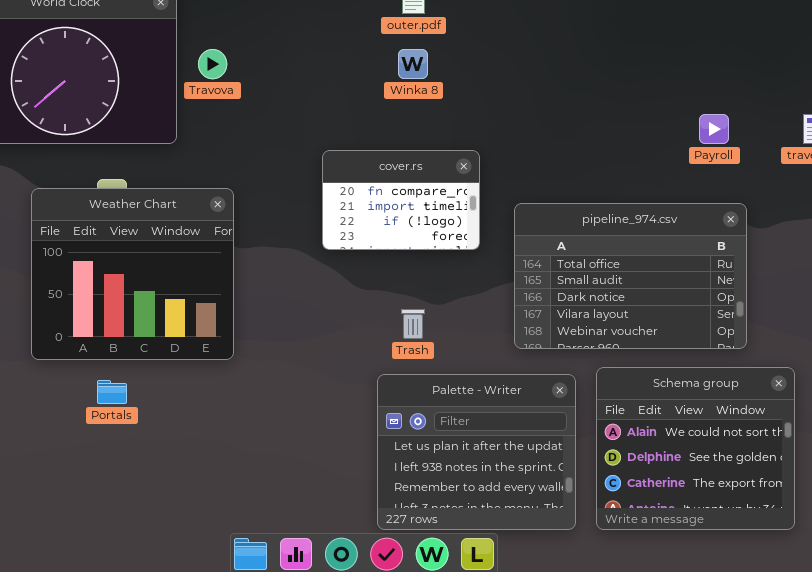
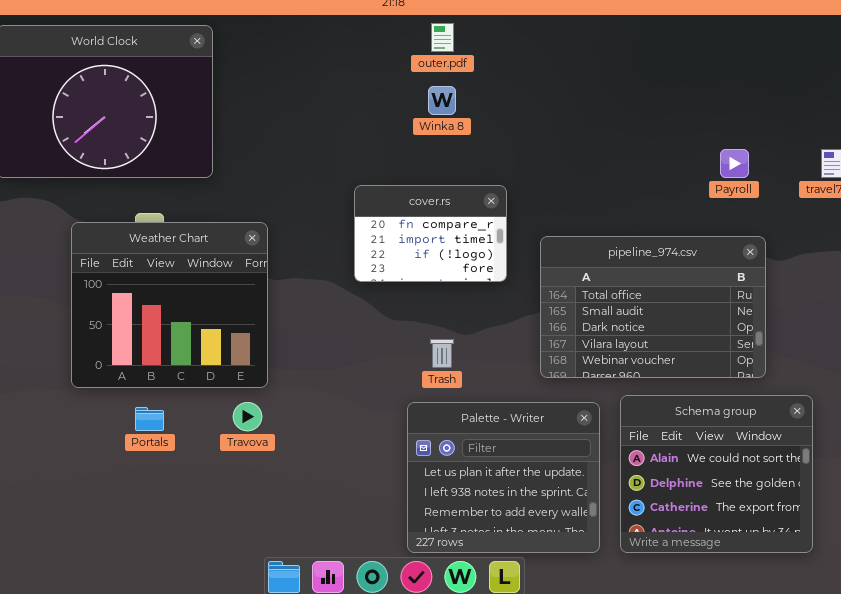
Travova: [198,49,227,79] -> [233,402,262,431], moved

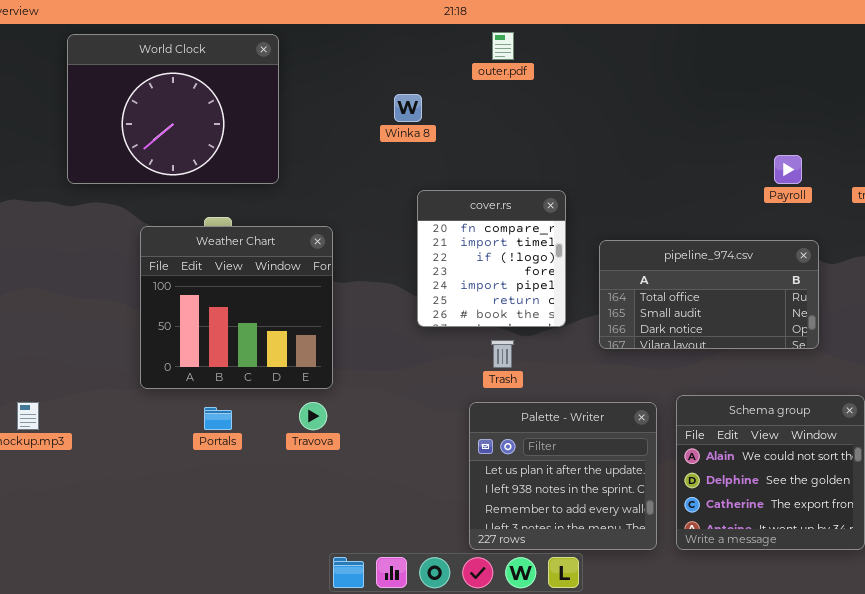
Winka 8: [428,86,456,115] -> [394,94,422,122], moved
cover.rs: [354,185,507,282] -> [417,190,566,327], resized
pipeline_974.csv: [540,236,766,378] -> [599,240,819,349], resized

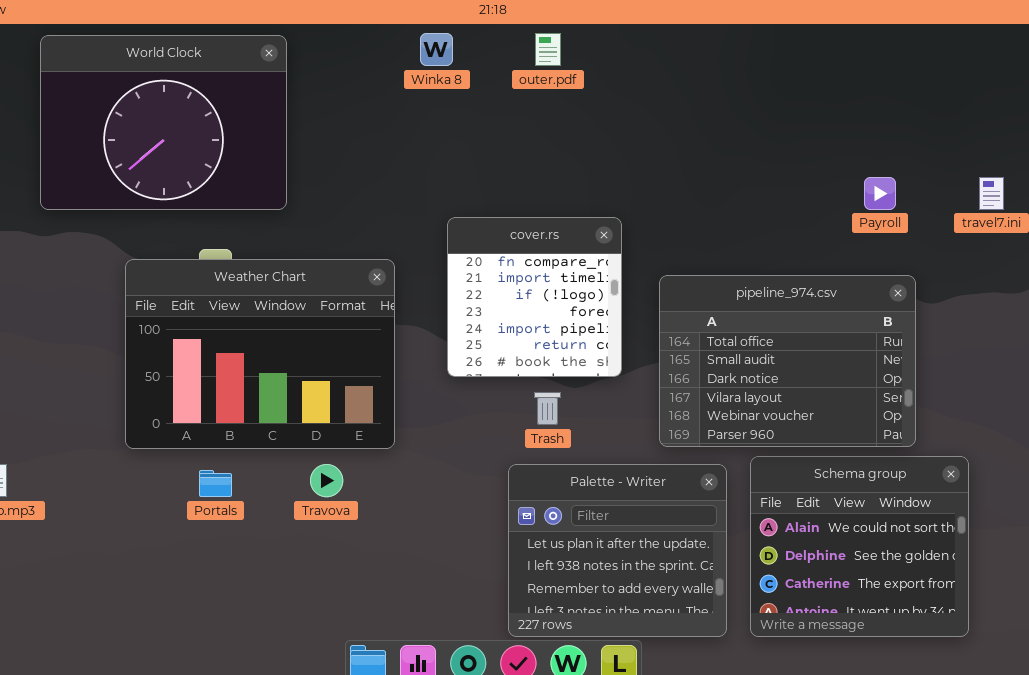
Winka 8: [394,94,422,122] -> [420,33,453,66], moved
Weather Chart: [140,226,333,389] -> [125,259,395,449], resized
pipeline_974.csv: [599,240,819,349] -> [659,275,916,447], resized

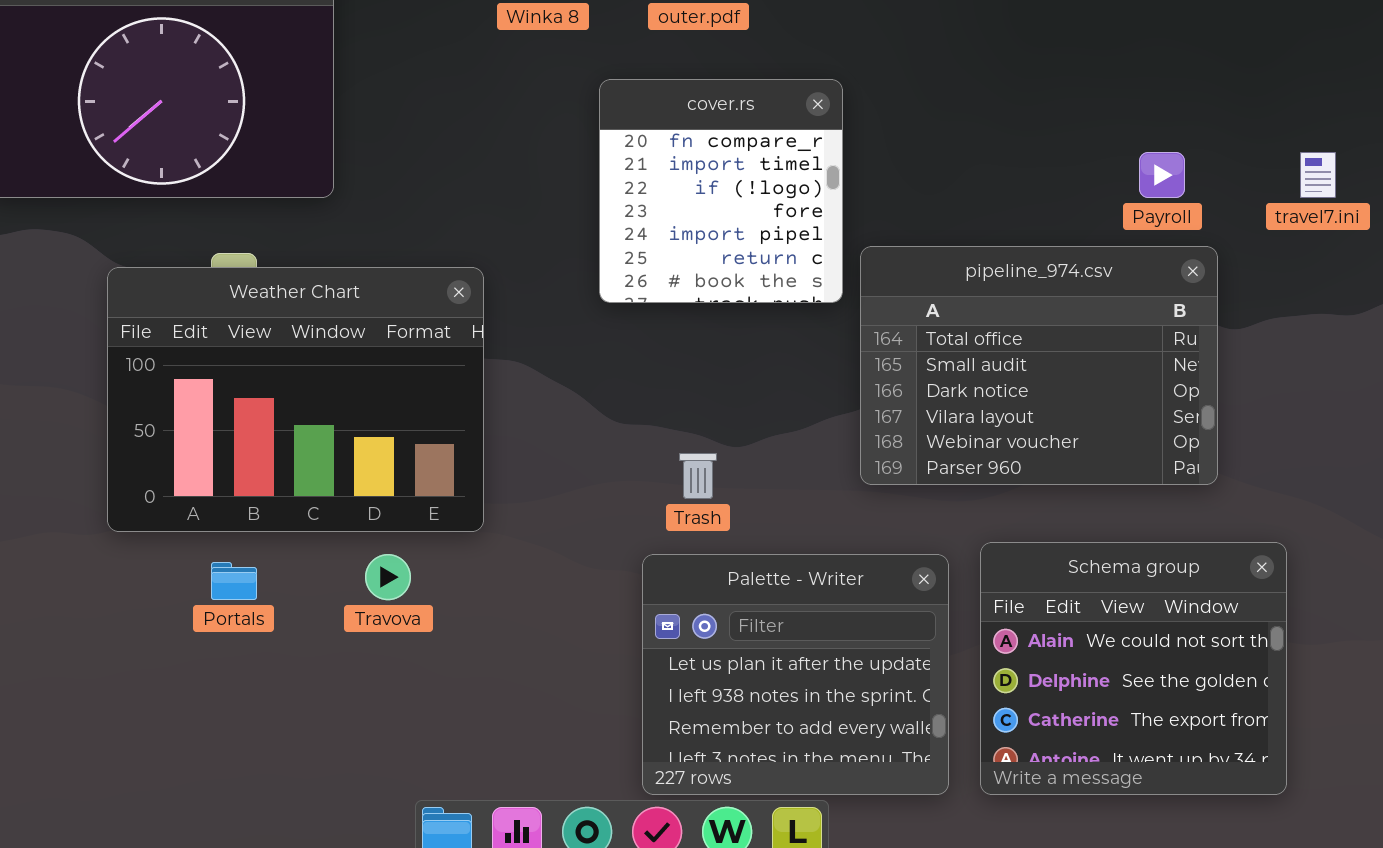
cover.rs: [447,217,622,377] -> [599,79,843,303], moved
pipeline_974.csv: [659,275,916,447] -> [860,246,1218,485], moved

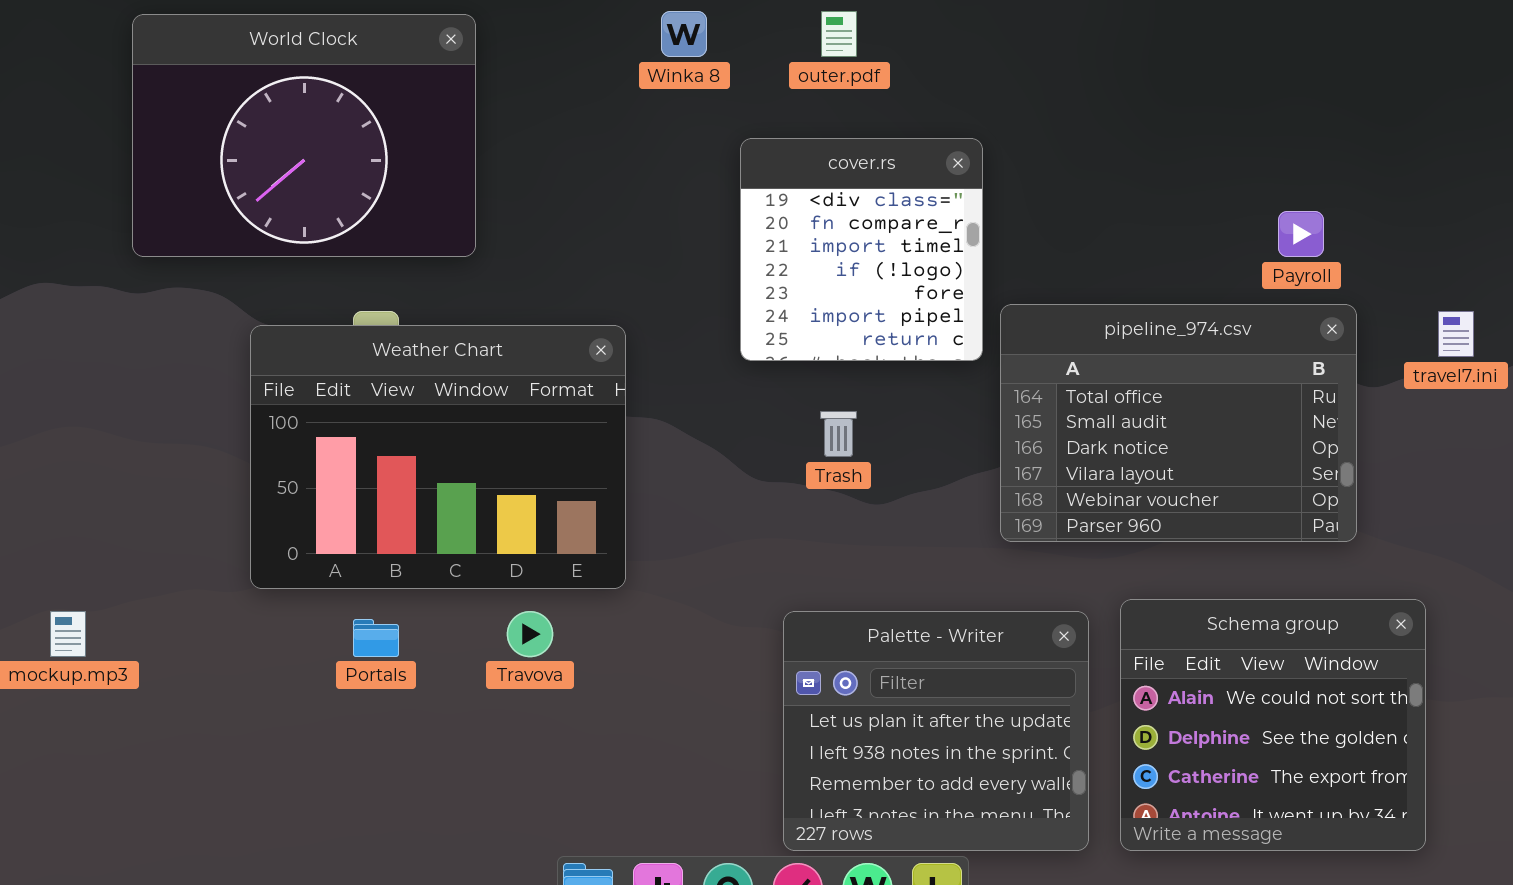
cover.rs: [599,79,843,303] -> [740,138,983,361], scrolled up 1 row
travel7.ini: [1300,152,1336,198] -> [1438,311,1474,357], moved
Trash: [679,453,717,499] -> [820,411,857,457], moved

